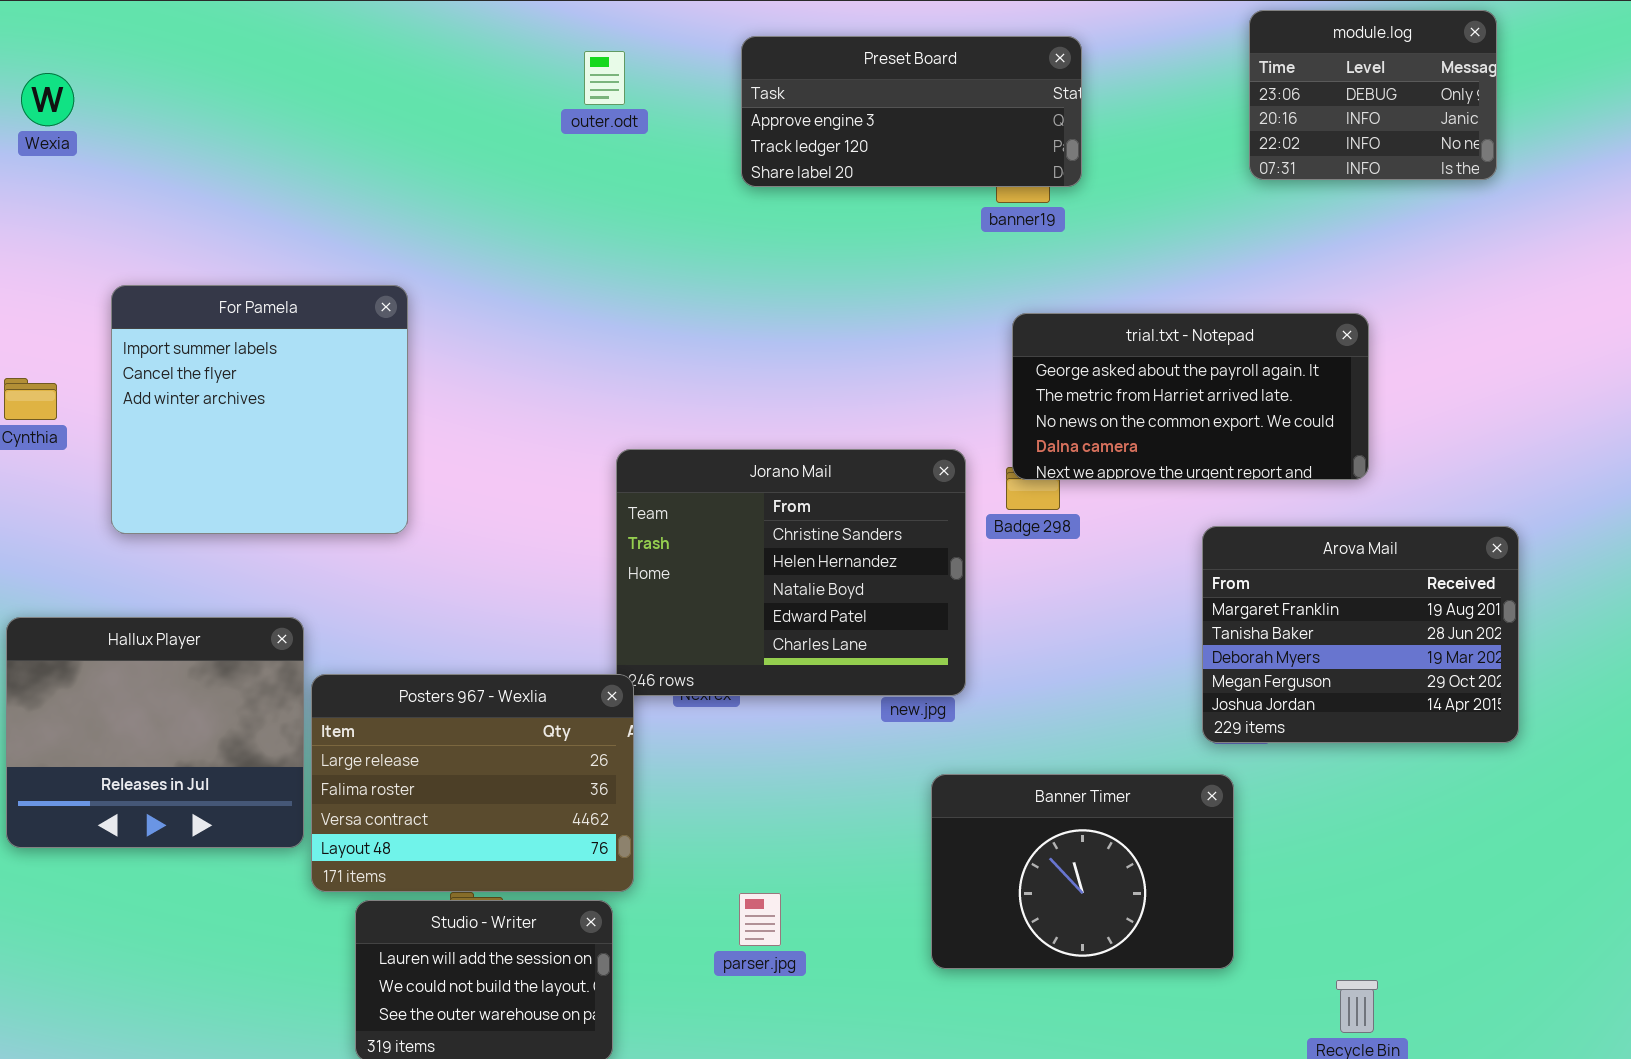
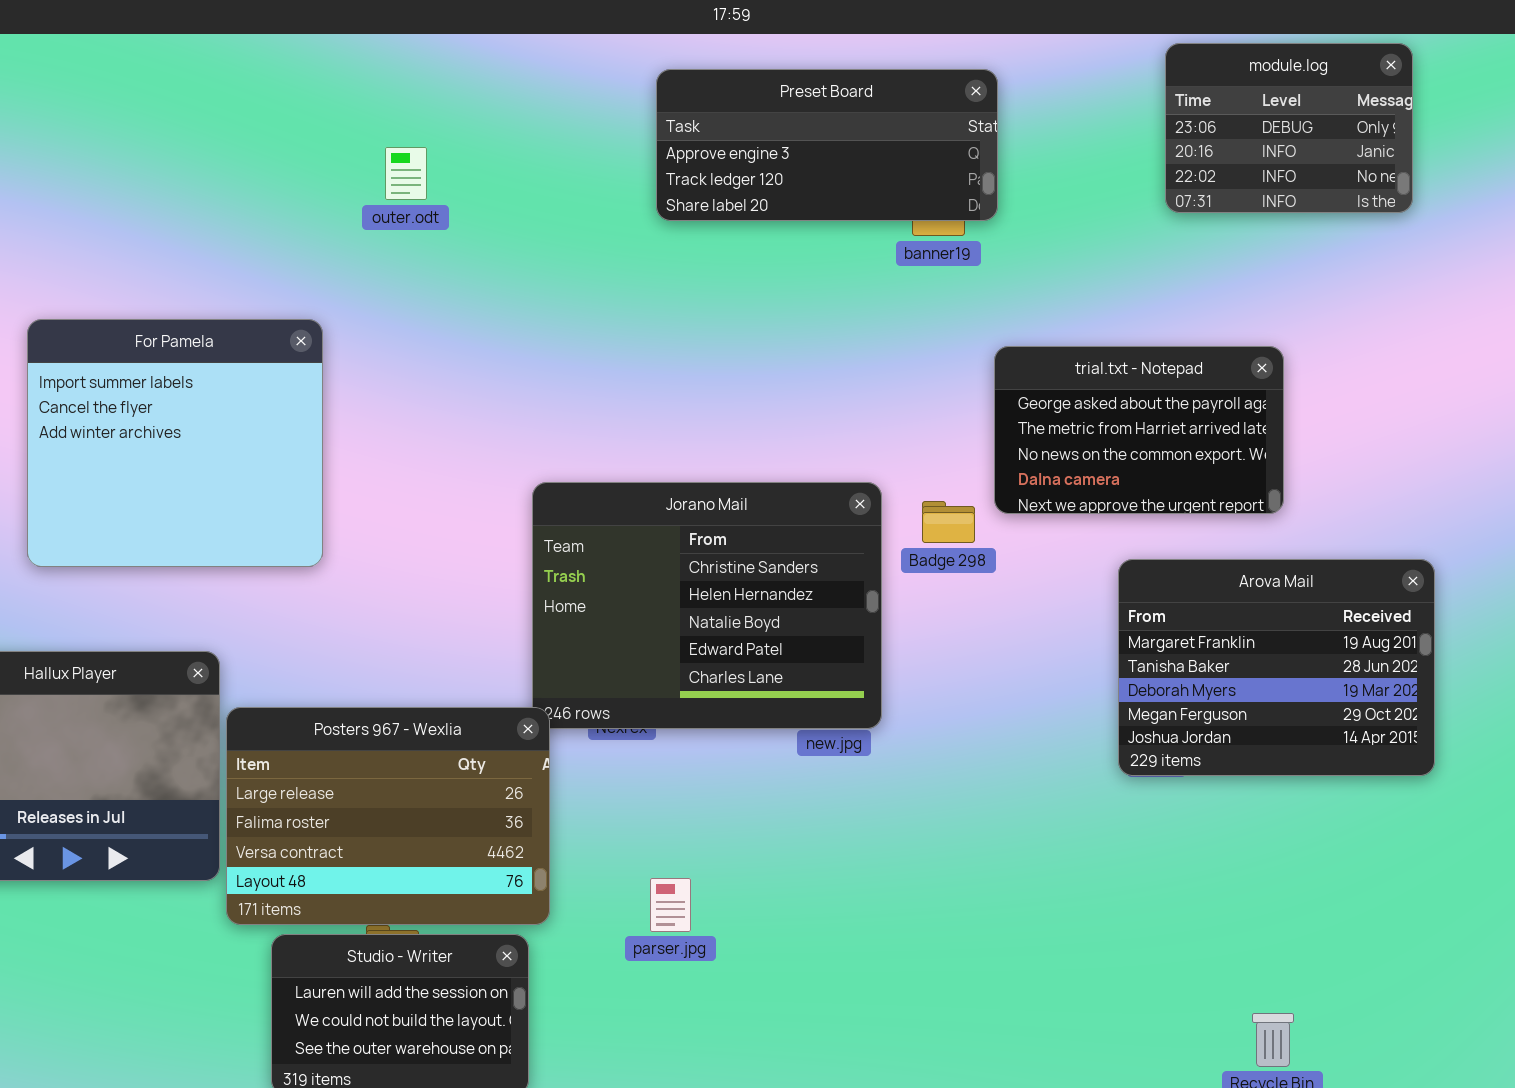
outer.odt: [584,51,625,105] -> [385,147,427,200], moved
trial.txt - Notepad: [1012,313,1369,480] -> [994,346,1284,514], resized
Banner Timer: [931,774,1234,969] -> none, closed
parser.jpg: [739,893,781,946] -> [650,878,691,932], moved

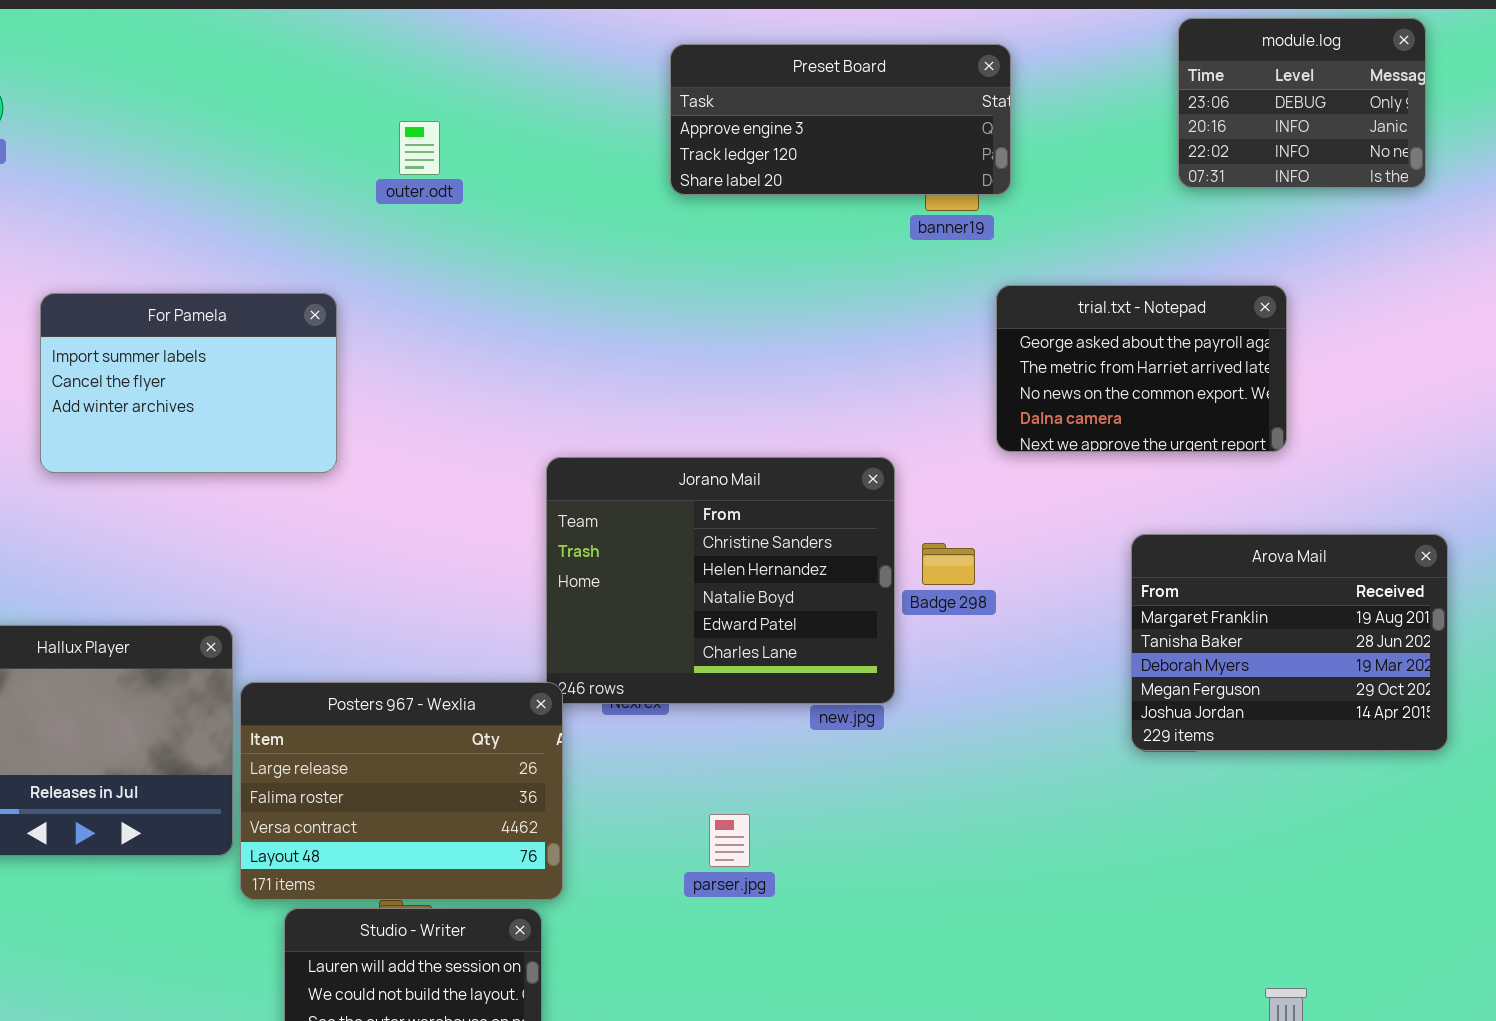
For Pamela: [27,319,323,567] -> [40,293,337,473], resized
trial.txt - Notepad: [994,346,1284,514] -> [996,285,1287,452], moved
Badge 298: [922,501,975,543] -> [922,543,975,585], moved
parser.jpg: [650,878,691,932] -> [709,814,750,867], moved

